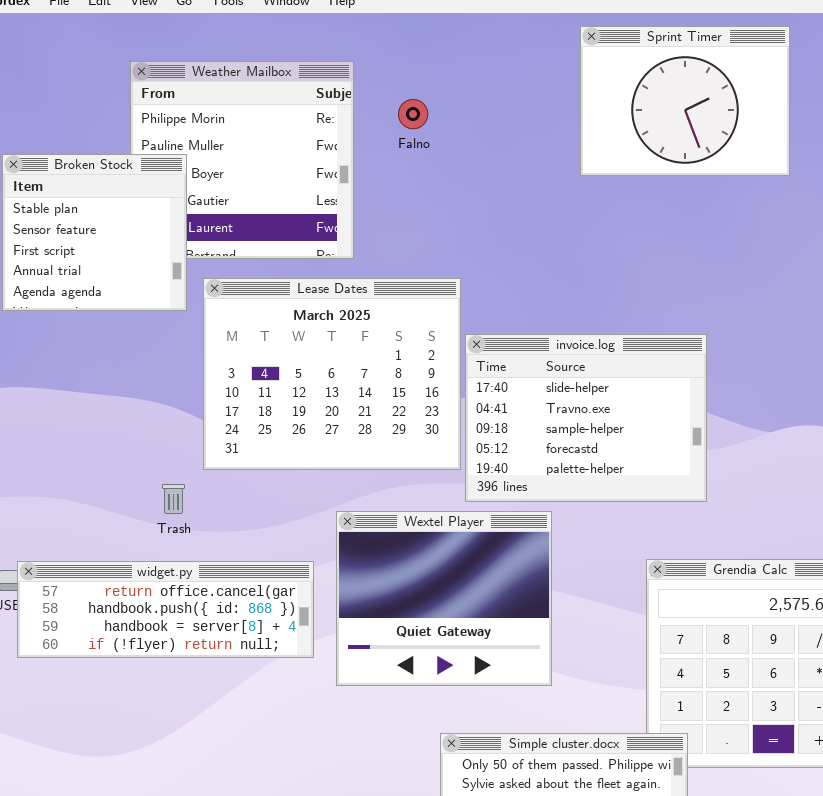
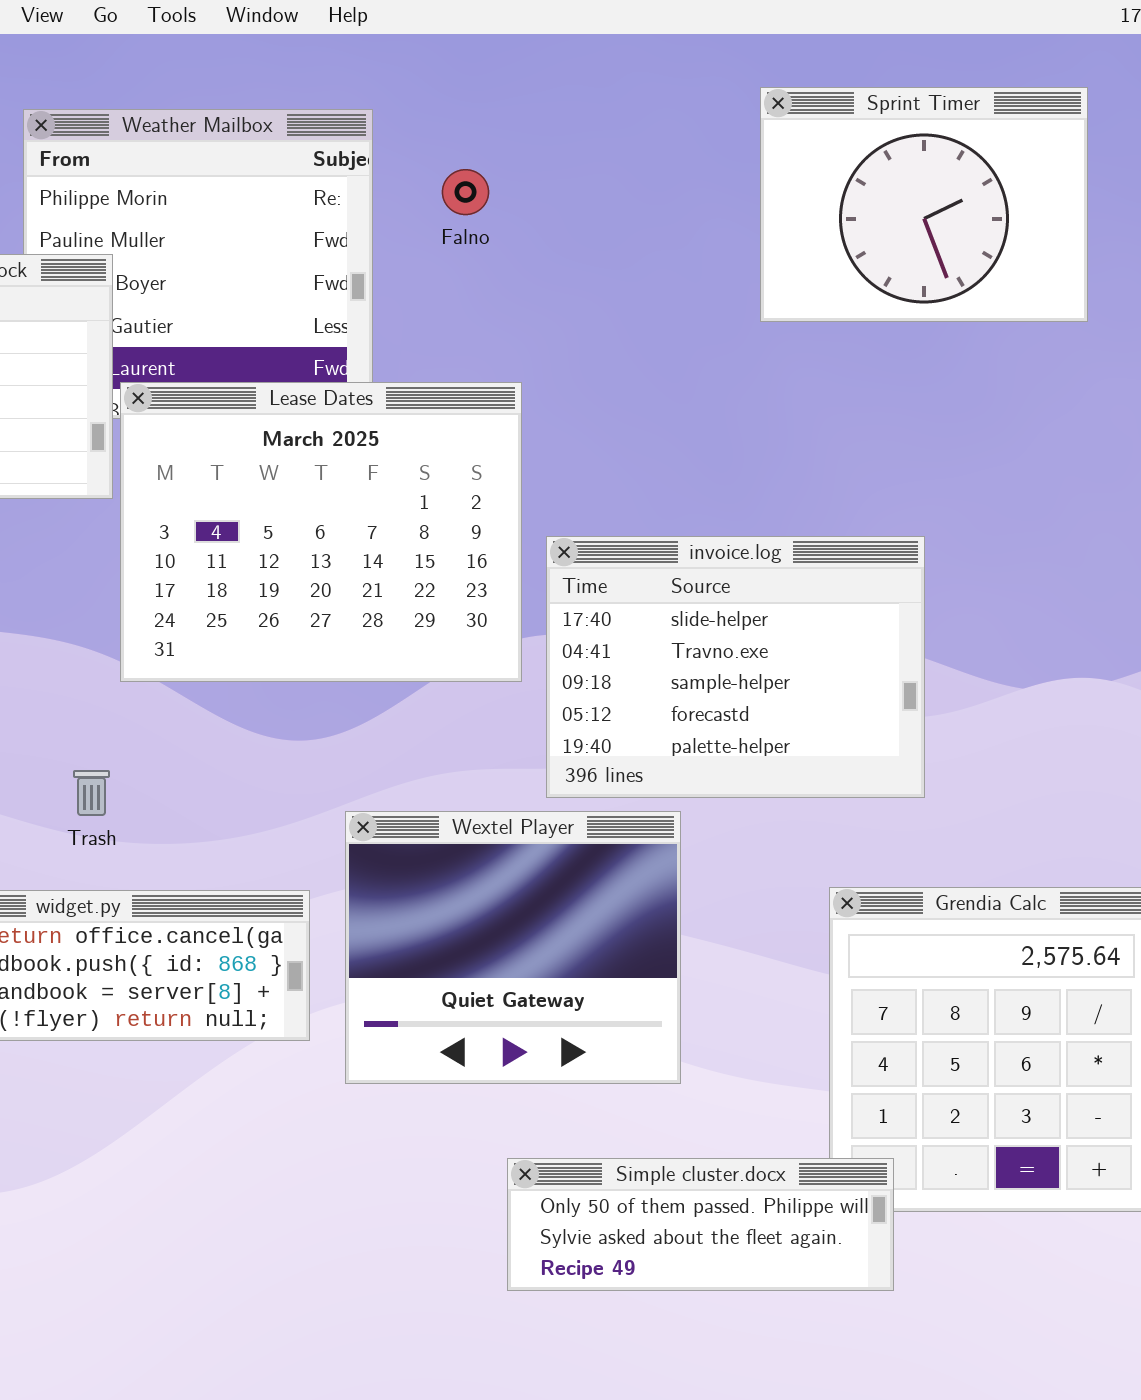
Sprint Timer: [580,26,790,176] -> [760,87,1088,322], moved
Lease Dates: [203,278,461,470] -> [120,382,522,682], moved

